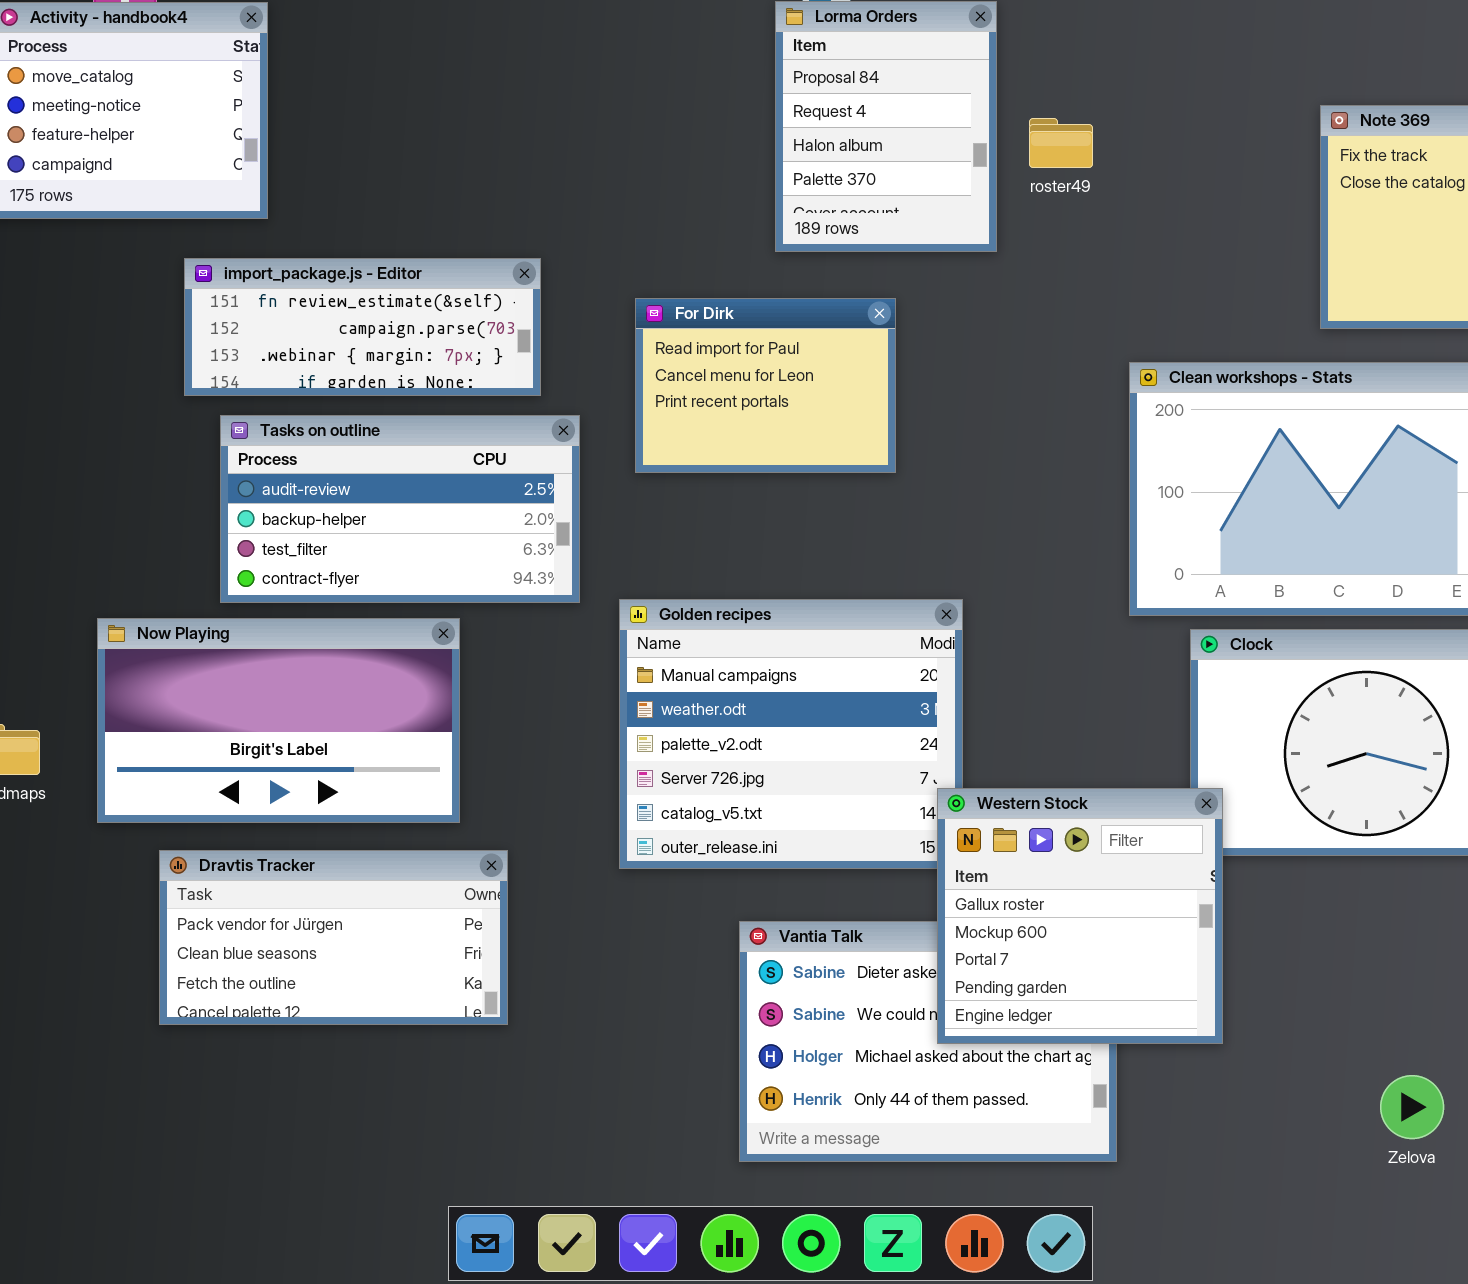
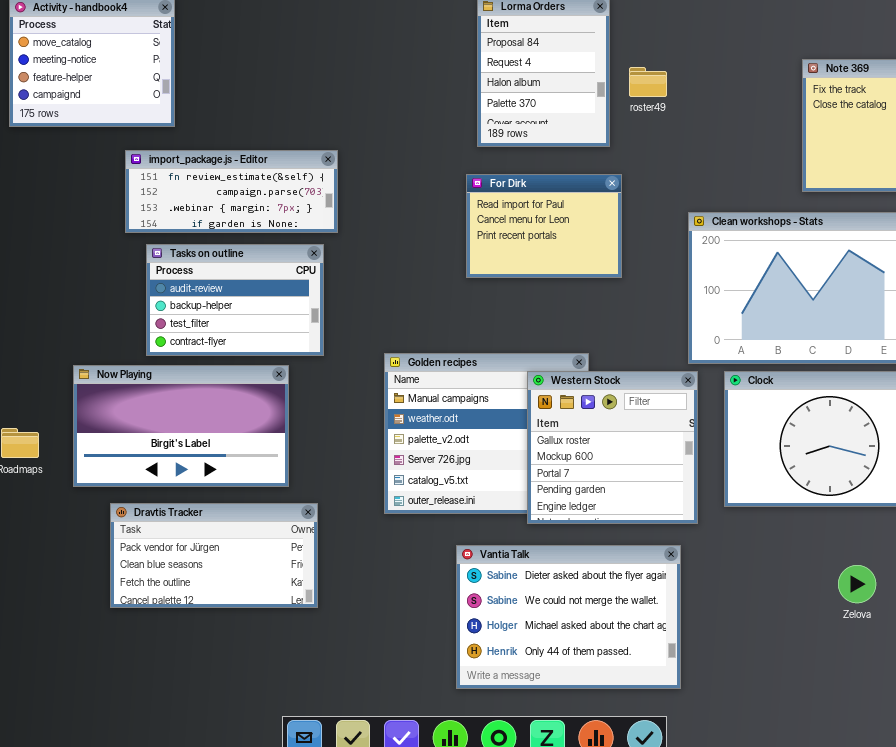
For Dirk: [635,298,896,473] -> [466,174,622,278], moved
Tasks on outline: [220,415,580,603] -> [146,244,324,356], resized
Western Stock: [937,788,1223,1044] -> [527,371,698,524], moved
Zelova: [1380,1075,1444,1139] -> [838,565,876,603], moved

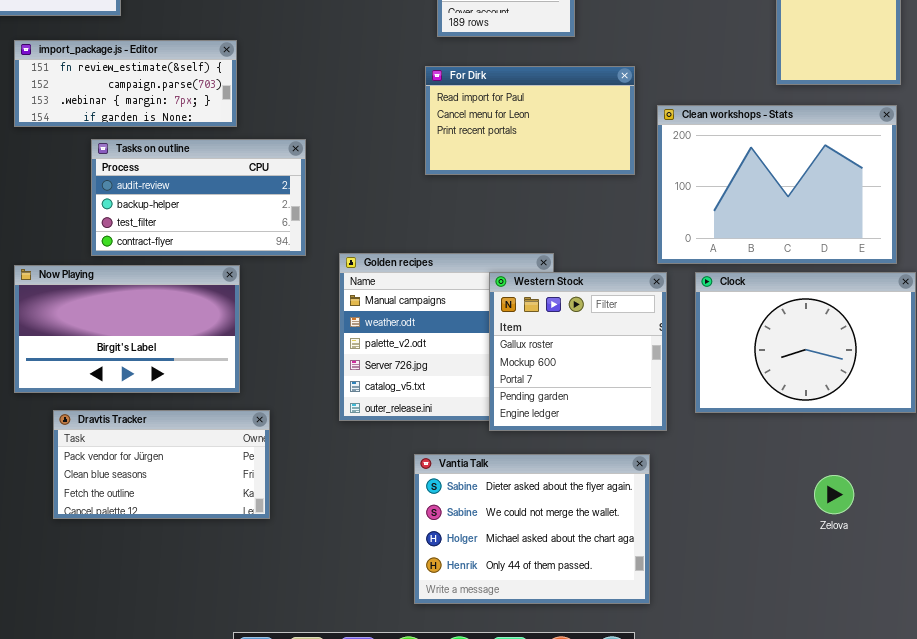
import_package.js - Editor: [125,150,338,233] -> [14,40,237,127], moved
For Dirk: [466,174,622,278] -> [425,66,635,175], resized
Tasks on outline: [146,244,324,356] -> [91,139,306,256], resized

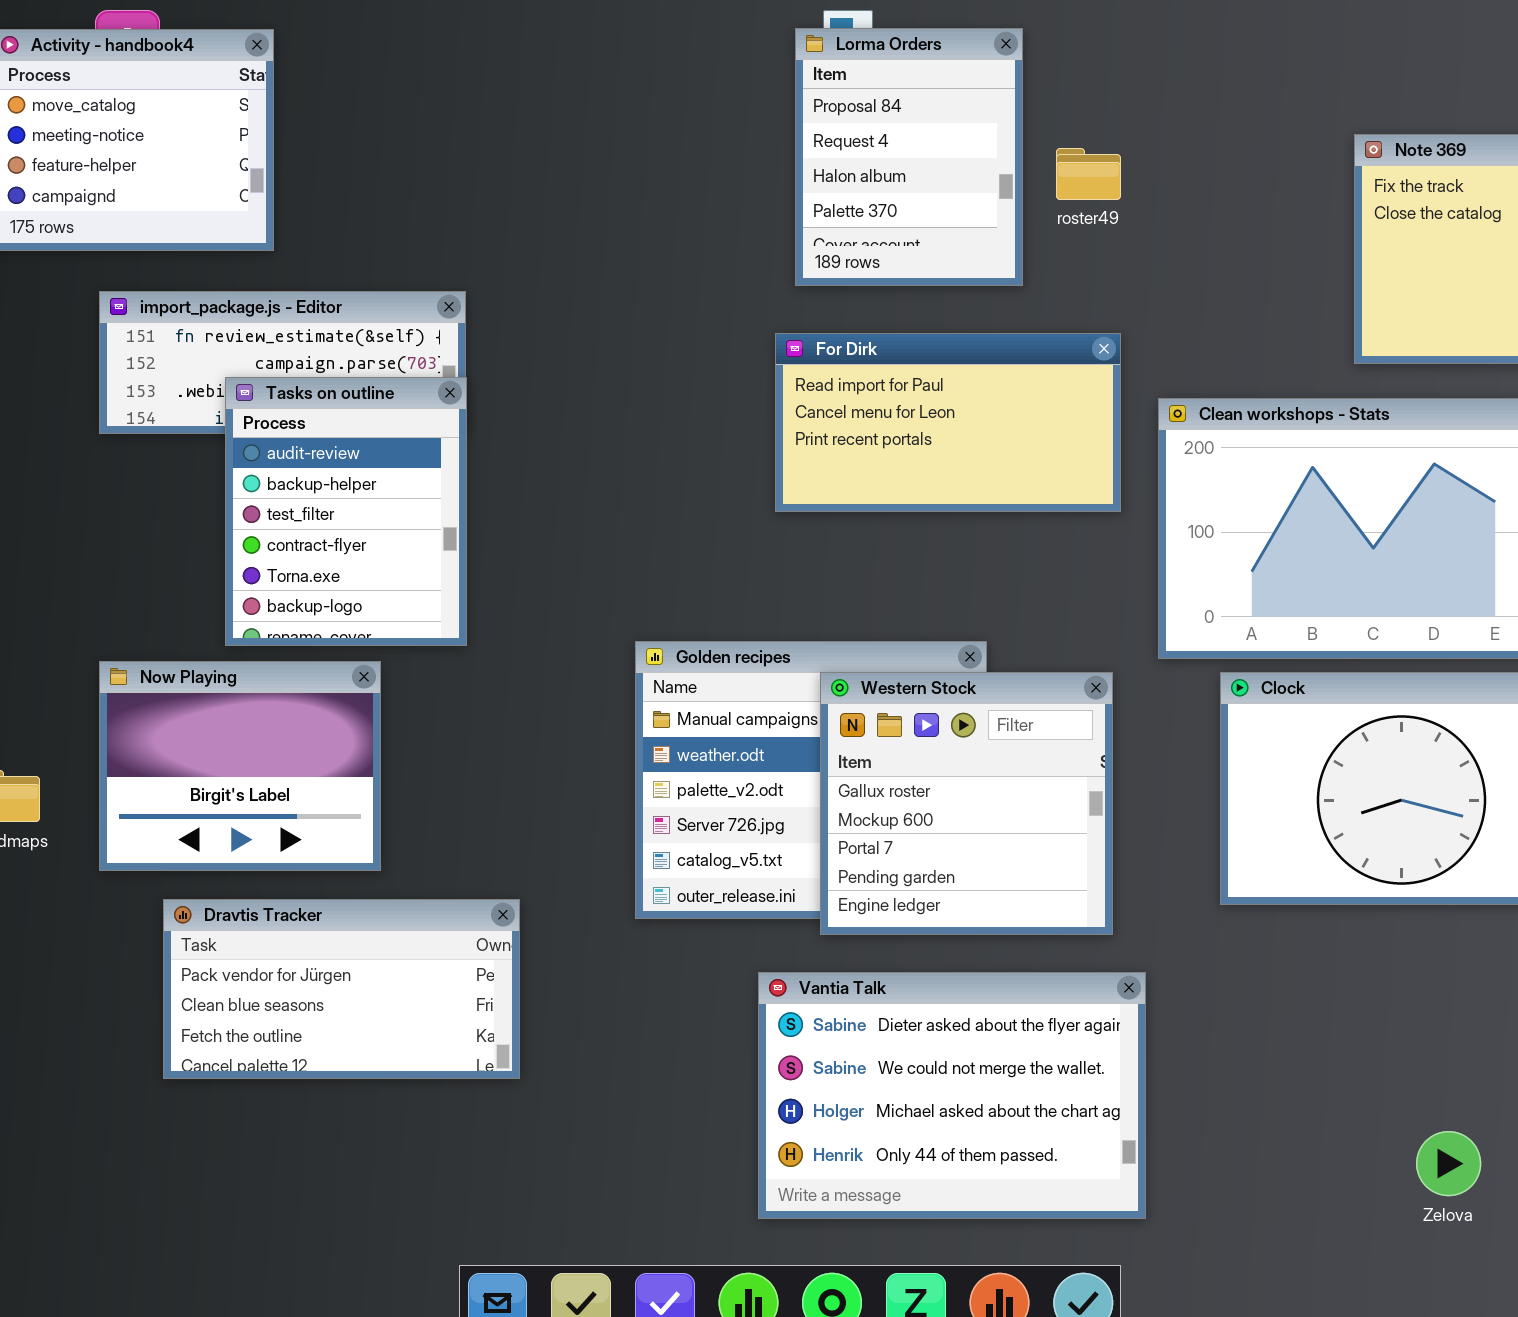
Tasks on outline: [91,139,306,256] -> [225,377,467,646], resized
Now Playing: [14,265,240,393] -> [99,661,381,871], resized
Western Stock: [489,272,667,431] -> [820,672,1113,935], moved
Zelova: [814,475,854,514] -> [1416,1131,1481,1196], moved

